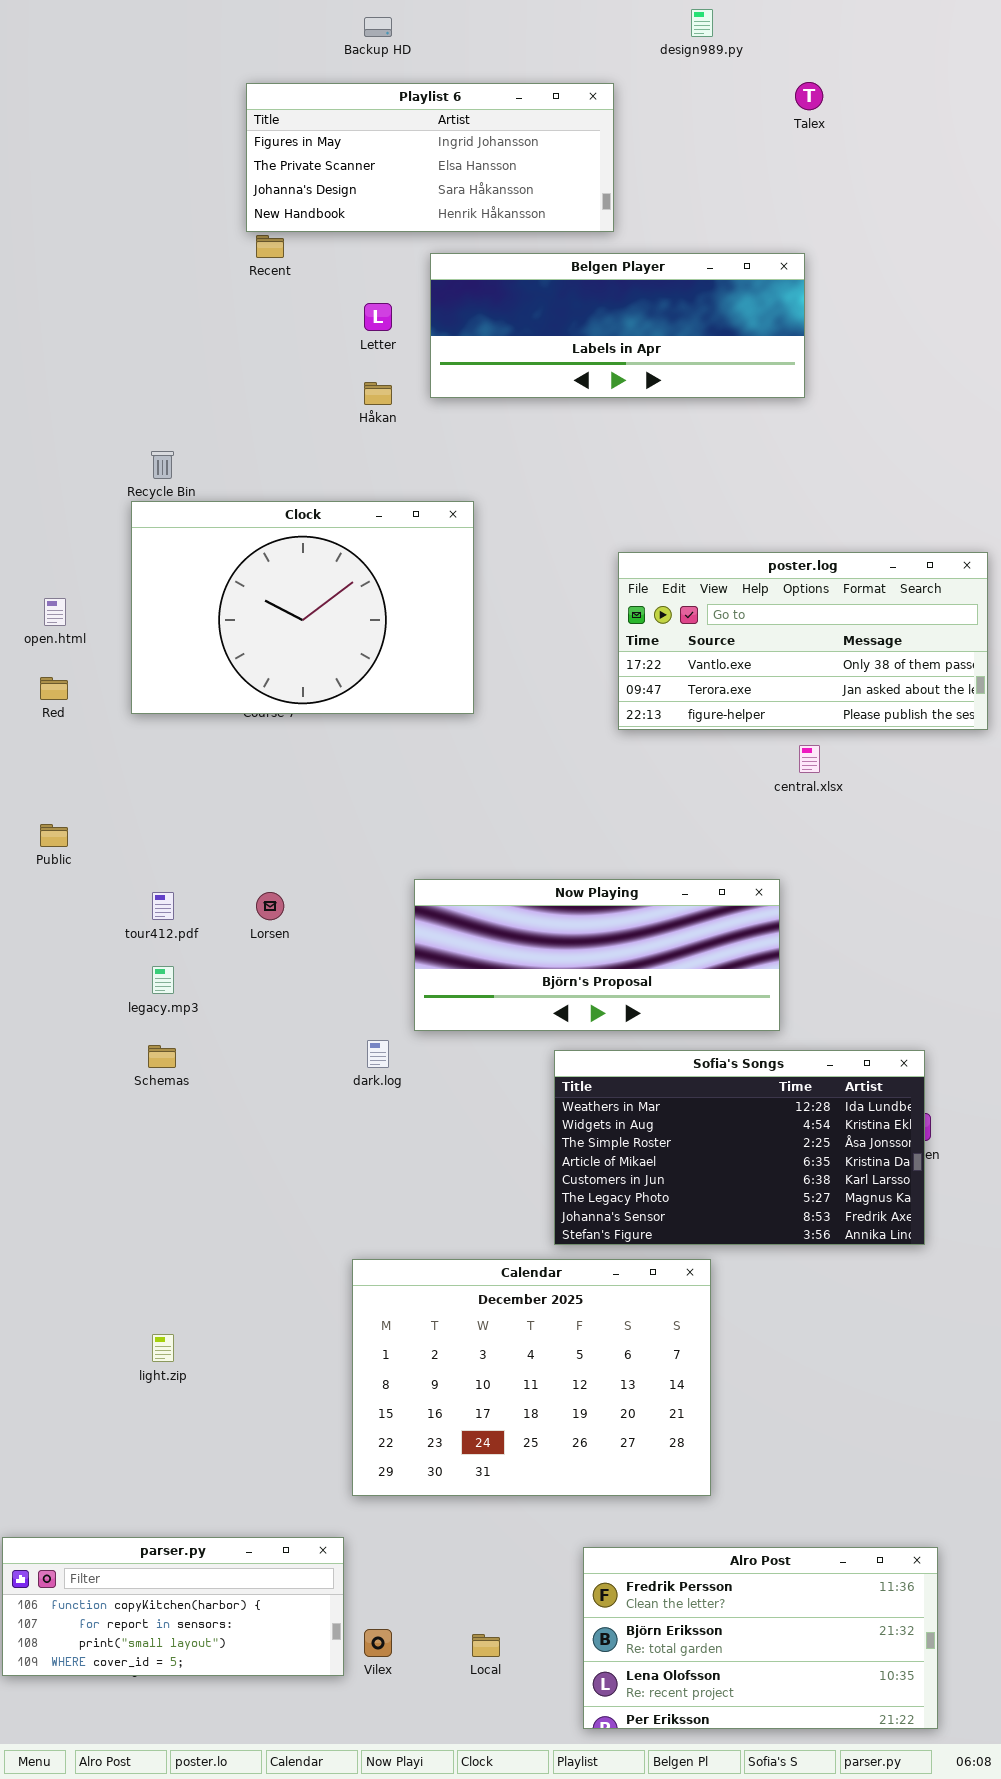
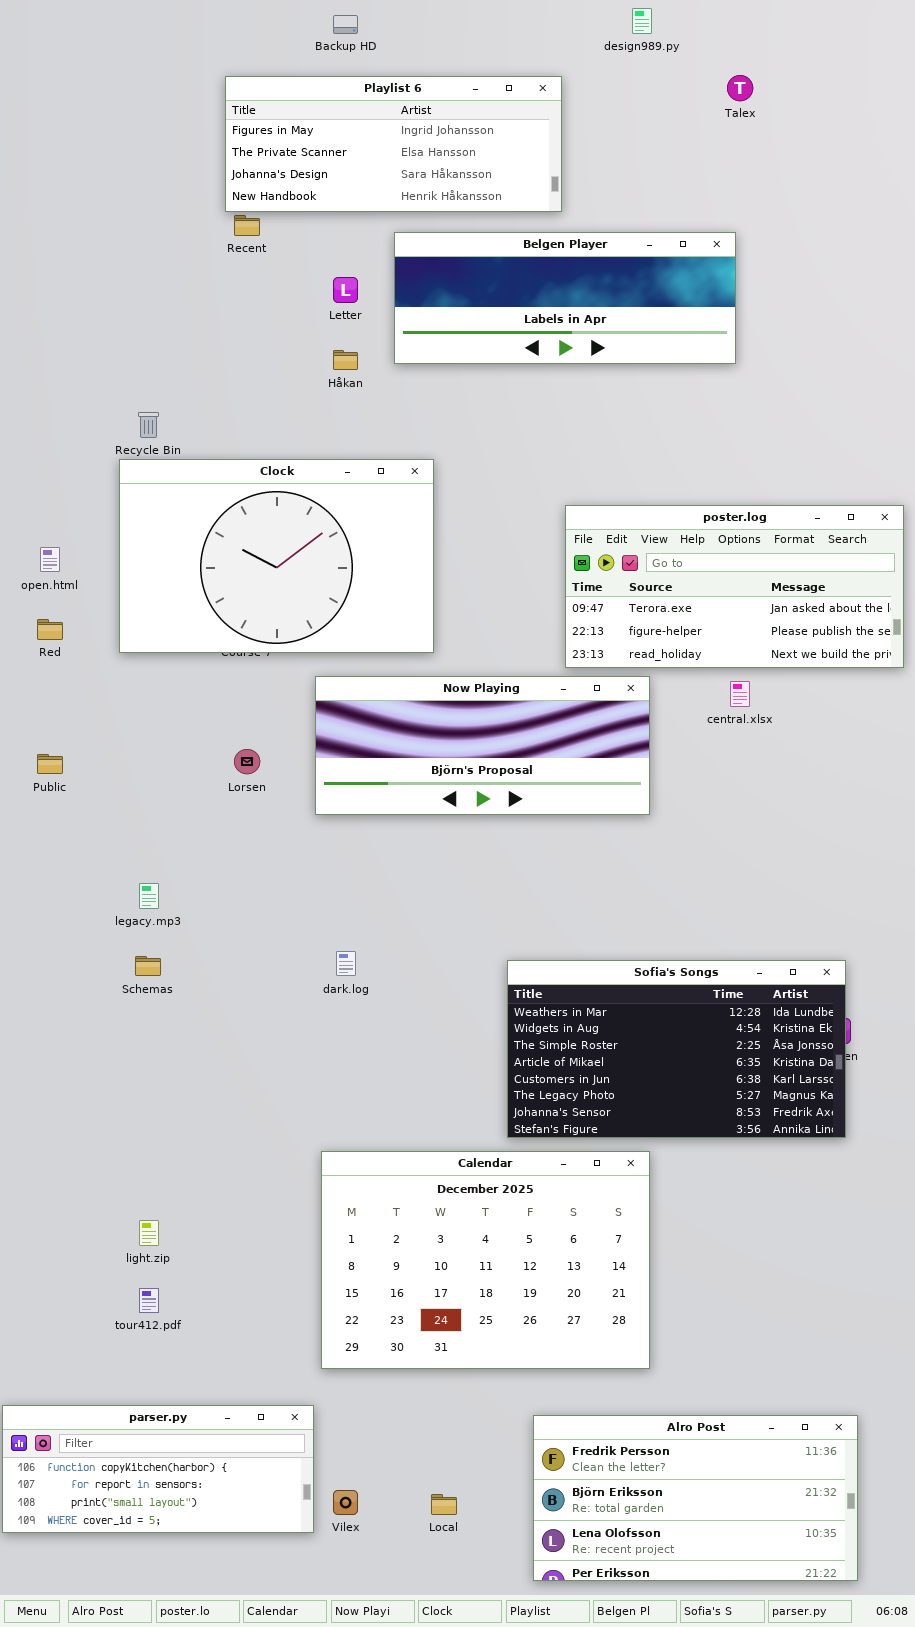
poster.log: [618,552,988,730] -> [565,505,904,668], scrolled down 1 row
Now Playing: [414,879,780,1031] -> [315,676,650,815], moved
tour412.pdf: [152,892,174,920] -> [139,1288,159,1313], moved
Lorsen: [256,892,284,920] -> [234,749,260,774], moved

